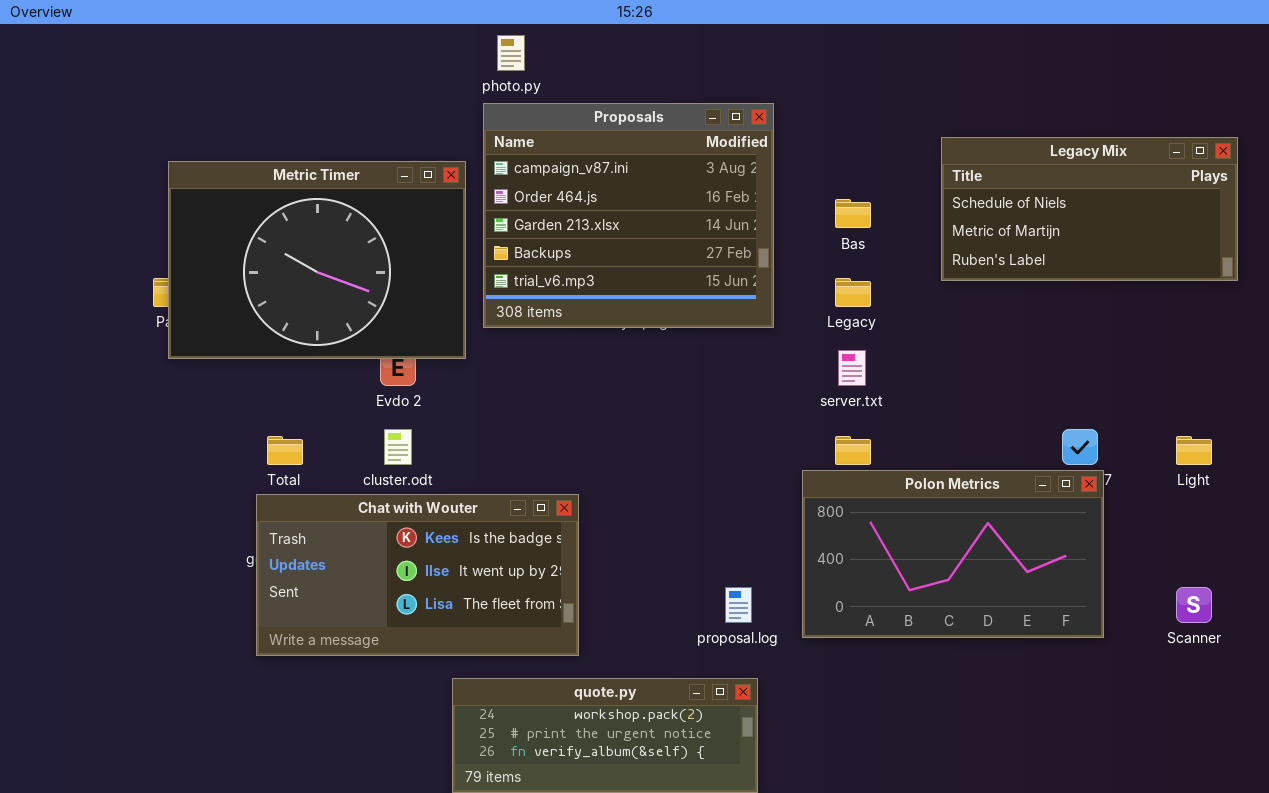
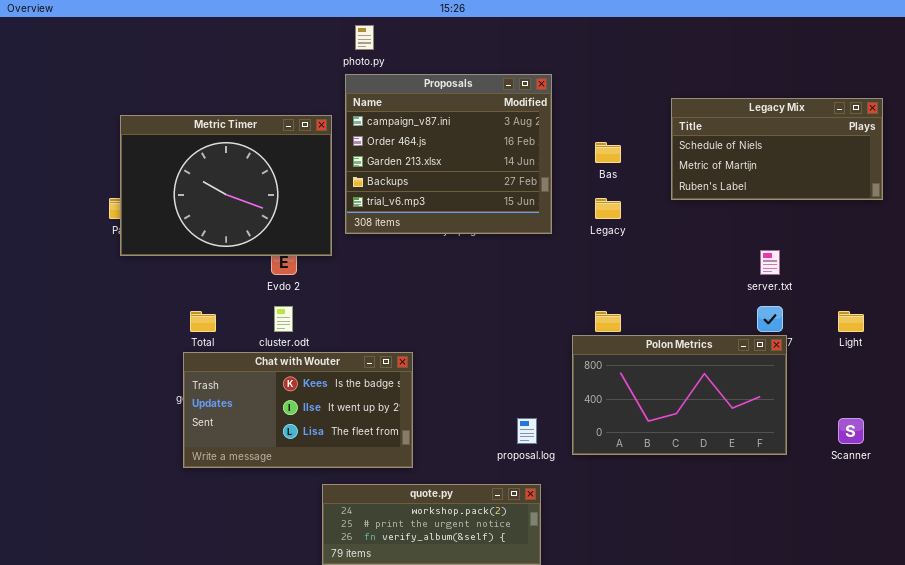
server.txt: [838,350,866,386] -> [760,250,780,275], moved

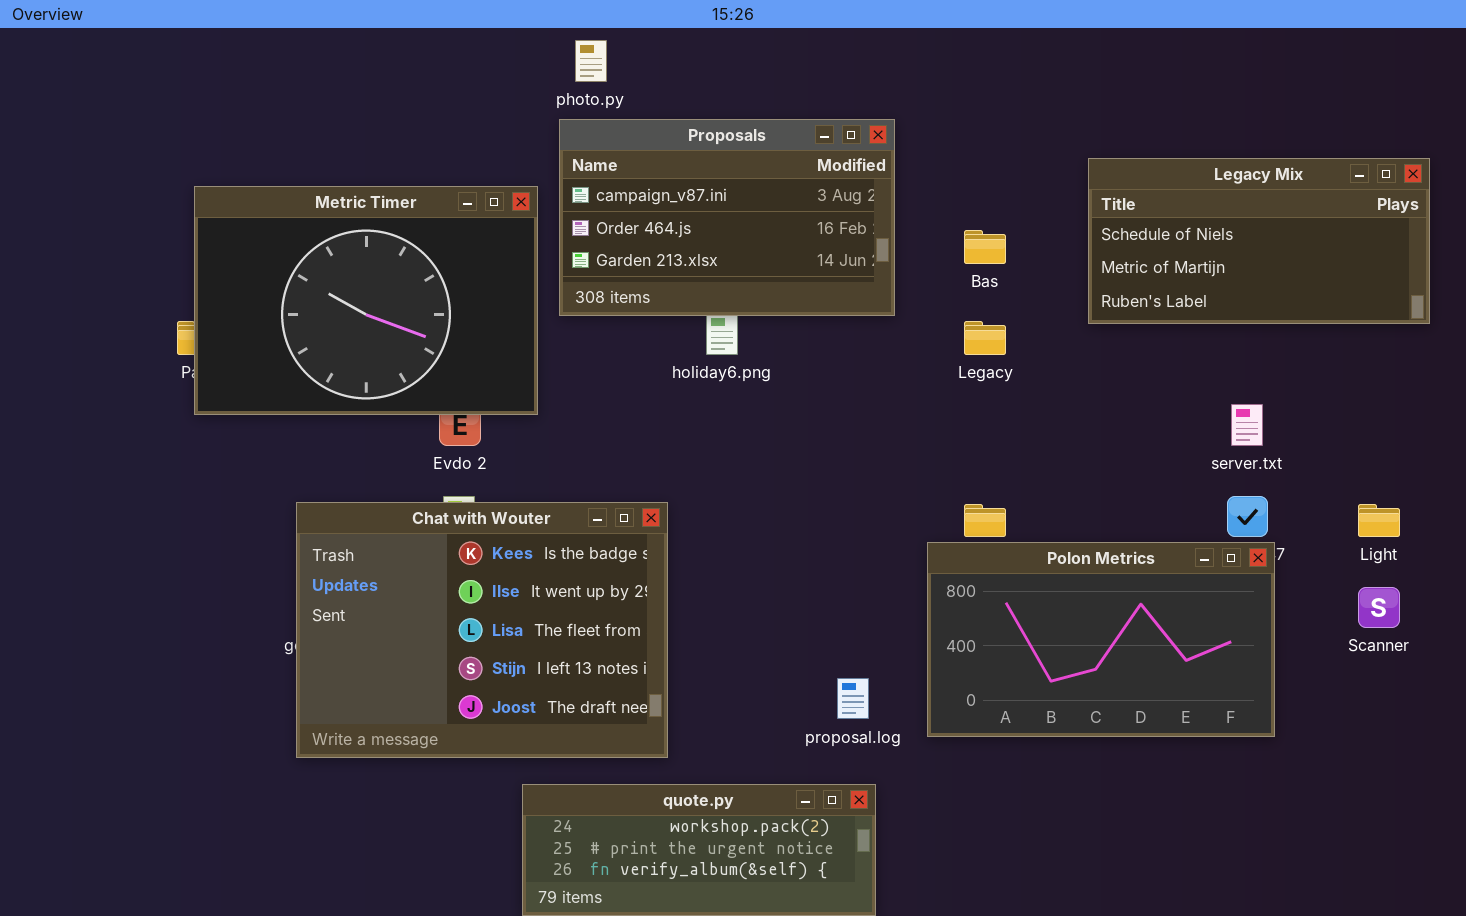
Proposals: [345,74,552,234] -> [559,119,895,316], resized
Chat with Wouter: [183,352,413,468] -> [296,502,668,758], resized
Scanner: [838,418,864,444] -> [1358,587,1400,628], moved

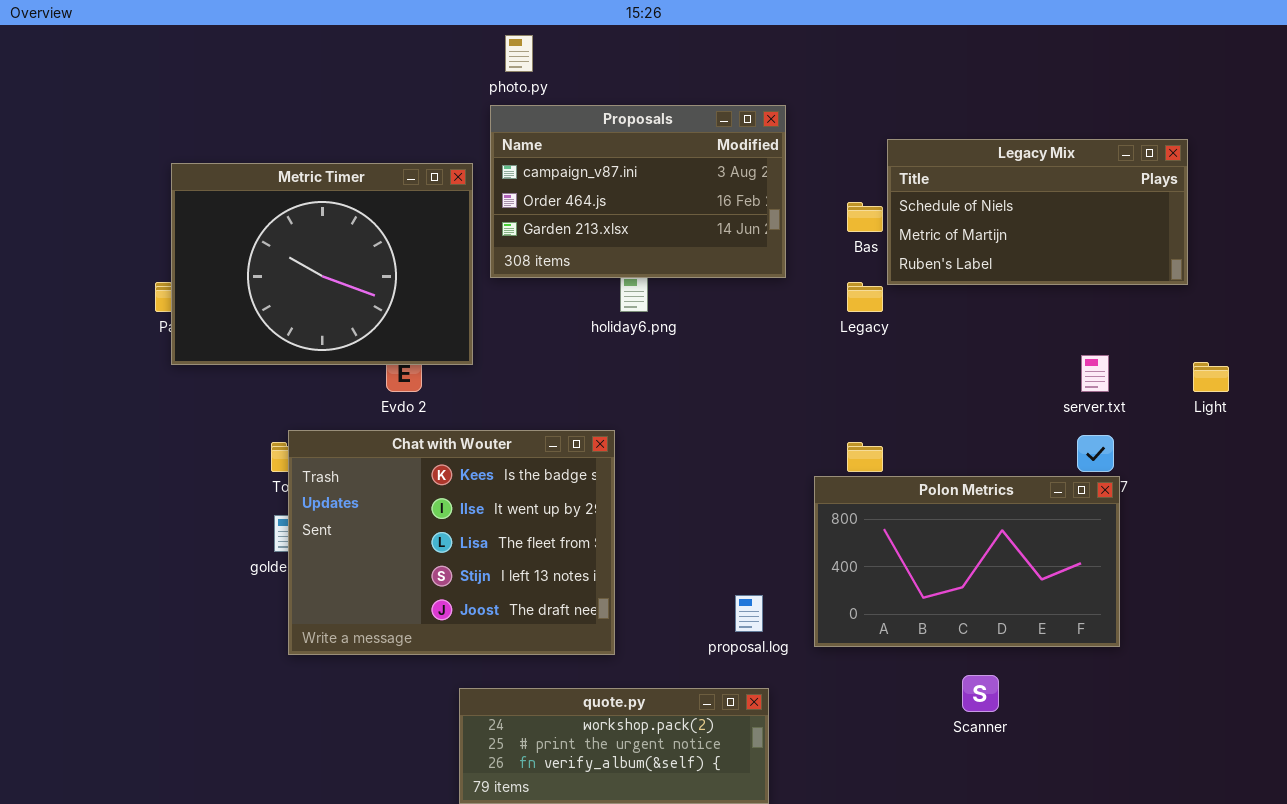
Legacy Mix: [1088,158,1430,324] -> [887,139,1188,285], moved
Chat with Wouter: [296,502,668,758] -> [288,430,615,655], moved
Light: [1358,504,1400,537] -> [1193,362,1229,392], moved
Scanner: [1358,587,1400,628] -> [962,675,999,712], moved

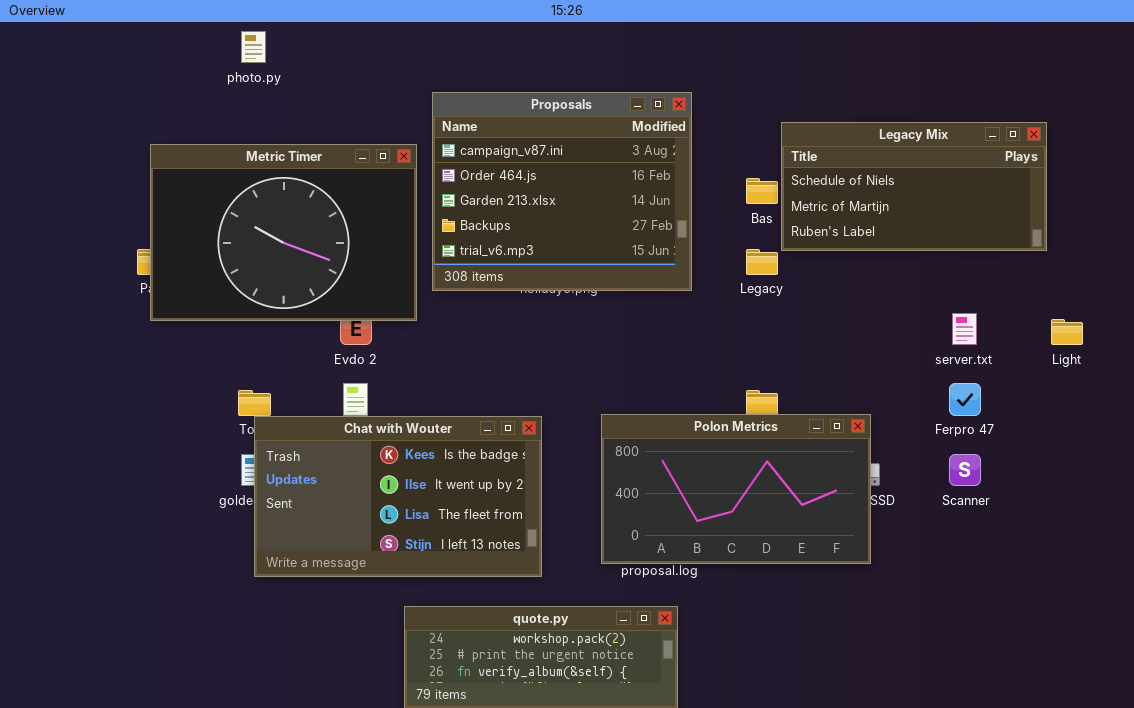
photo.py: [505,35,533,72] -> [241,31,266,63], moved
Proposals: [490,105,786,278] -> [432,92,692,291], resized
Chat with Wouter: [288,430,615,655] -> [254,416,542,577], resized
Polon Metrics: [814,476,1120,647] -> [601,414,871,564], moved
Scanner: [962,675,999,712] -> [949,454,981,486], moved

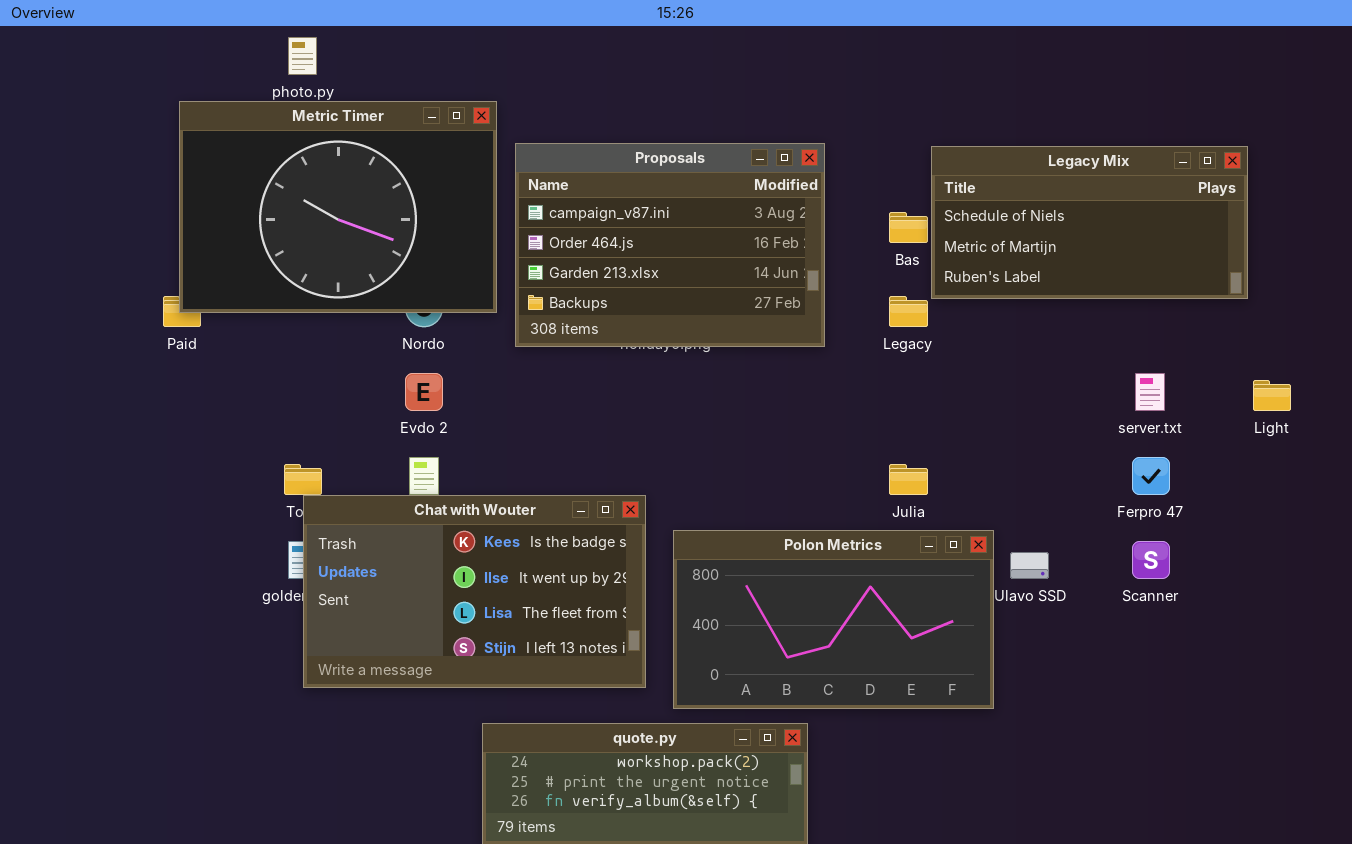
Proposals: [432,92,692,291] -> [515,143,825,347], resized
Metric Timer: [150,144,417,321] -> [179,101,497,313], moved
Polon Metrics: [601,414,871,564] -> [673,530,994,709], moved

